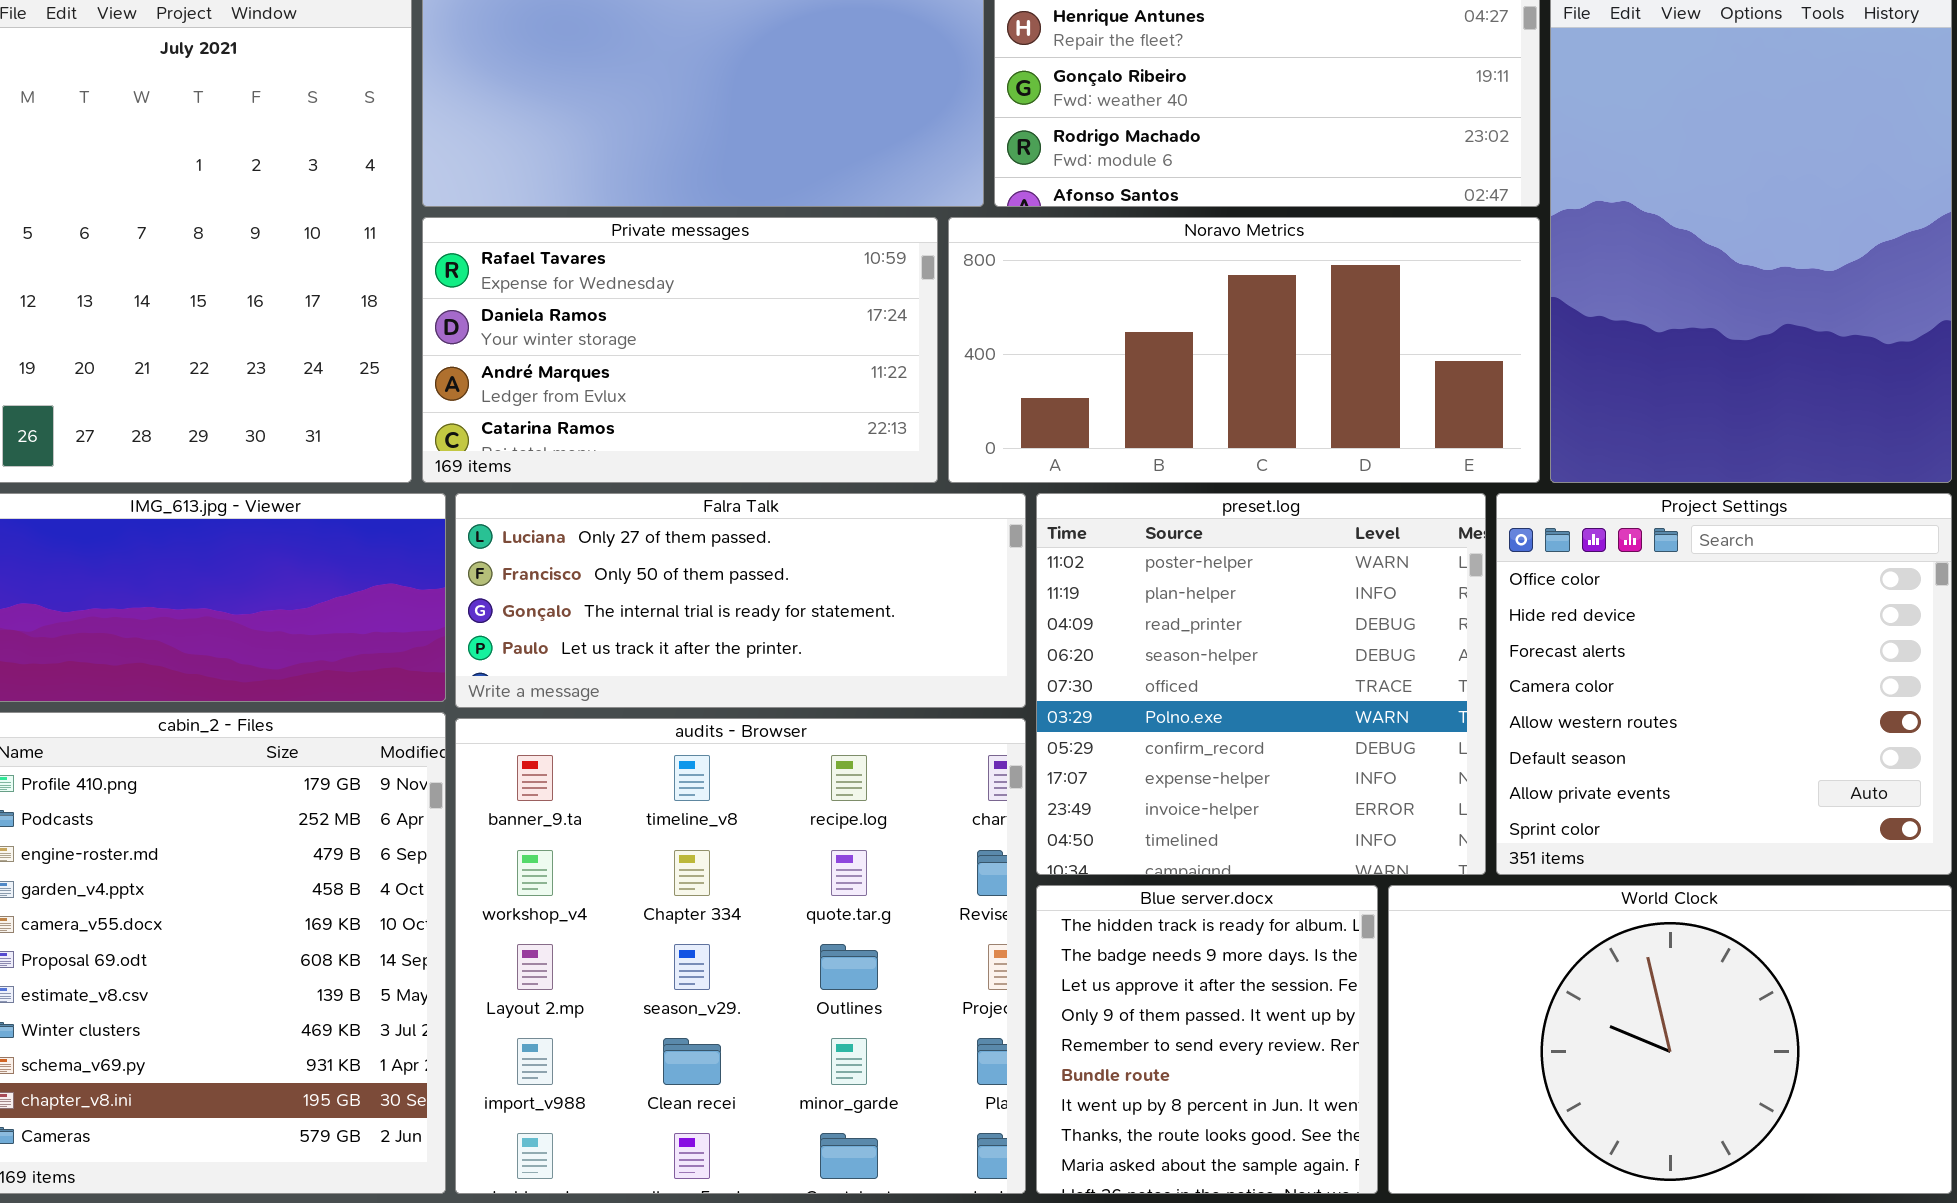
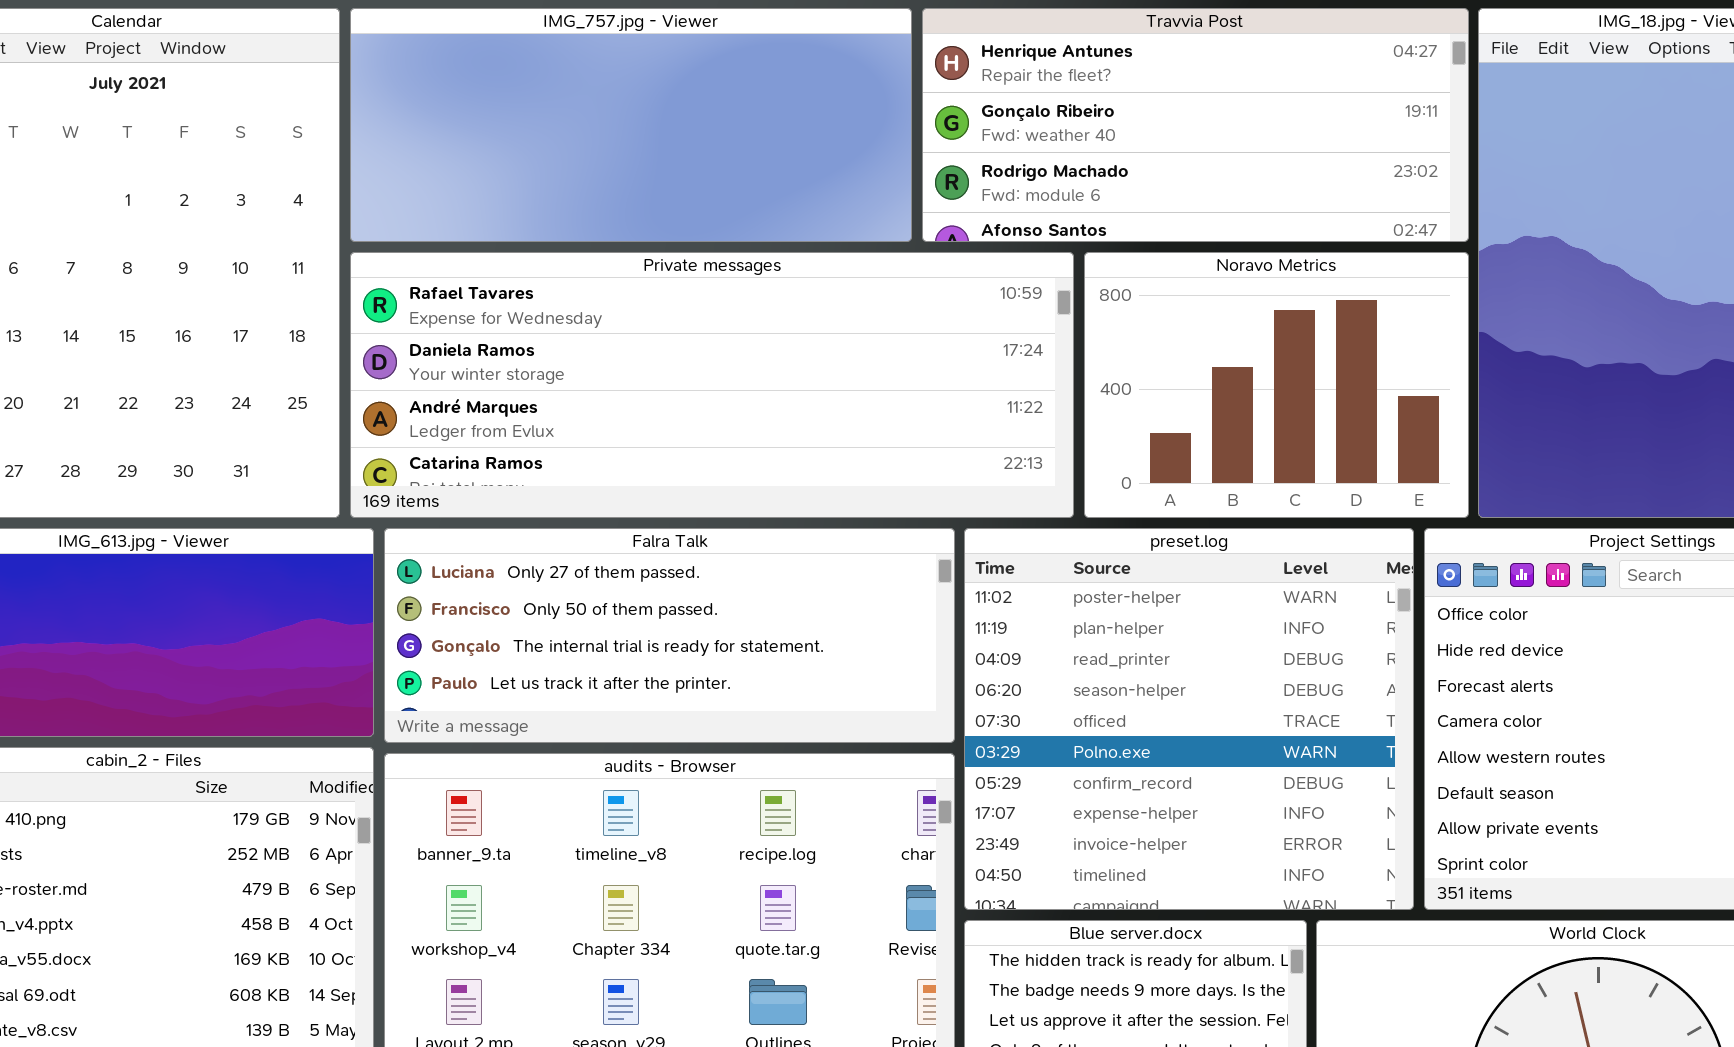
Private messages: [422,217,938,483] -> [350,252,1074,518], resized
Noravo Metrics: [948,217,1540,483] -> [1084,252,1469,518], resized

